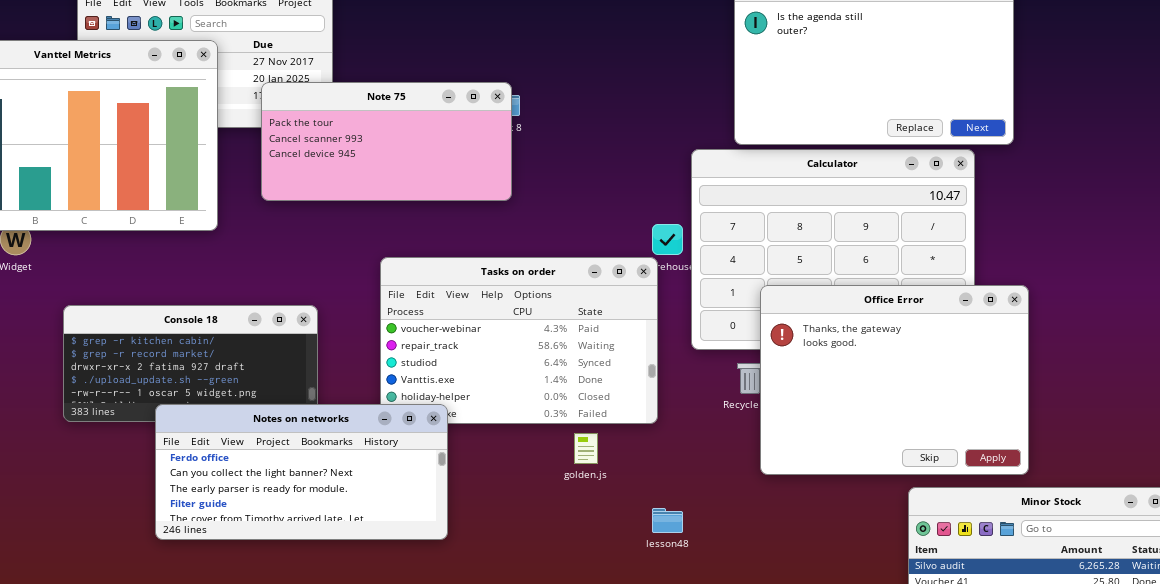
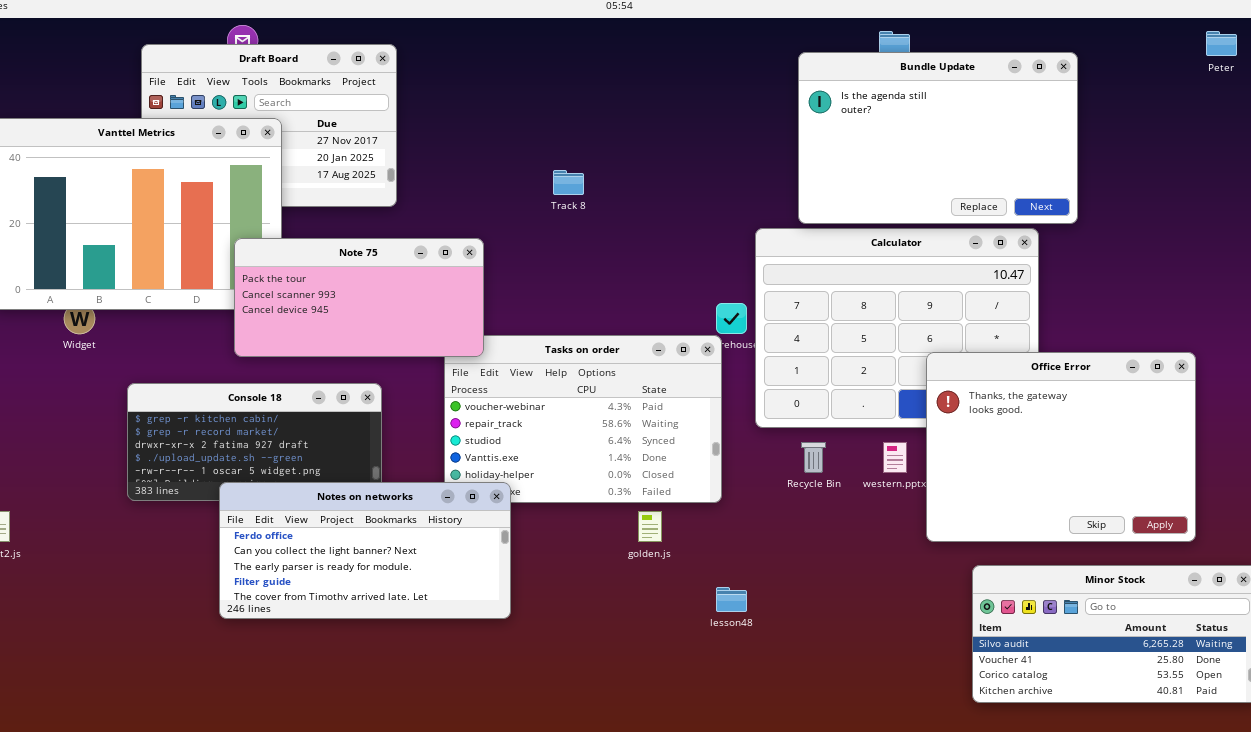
Note 75: [261,82,512,201] -> [234,238,484,357], moved
Office Error: [760,285,1029,475] -> [926,352,1196,542], moved

